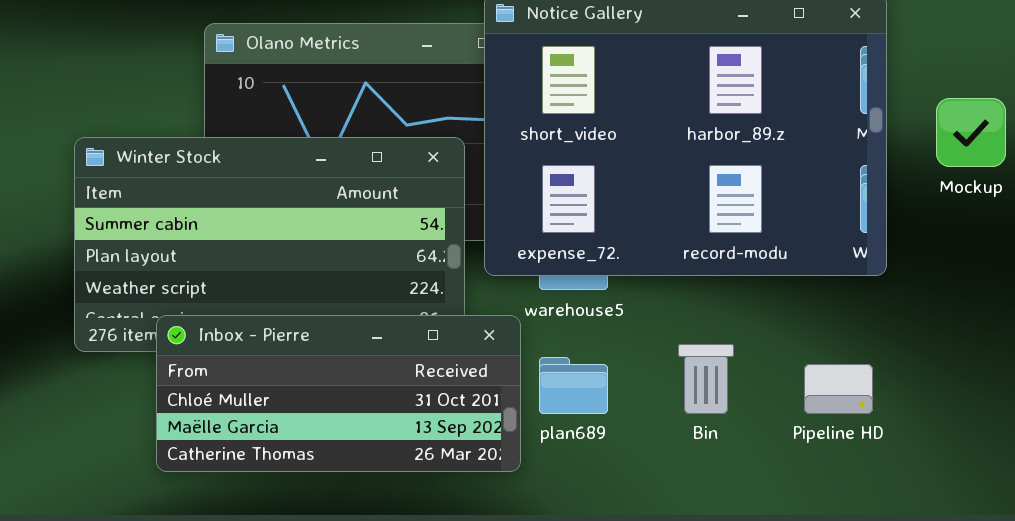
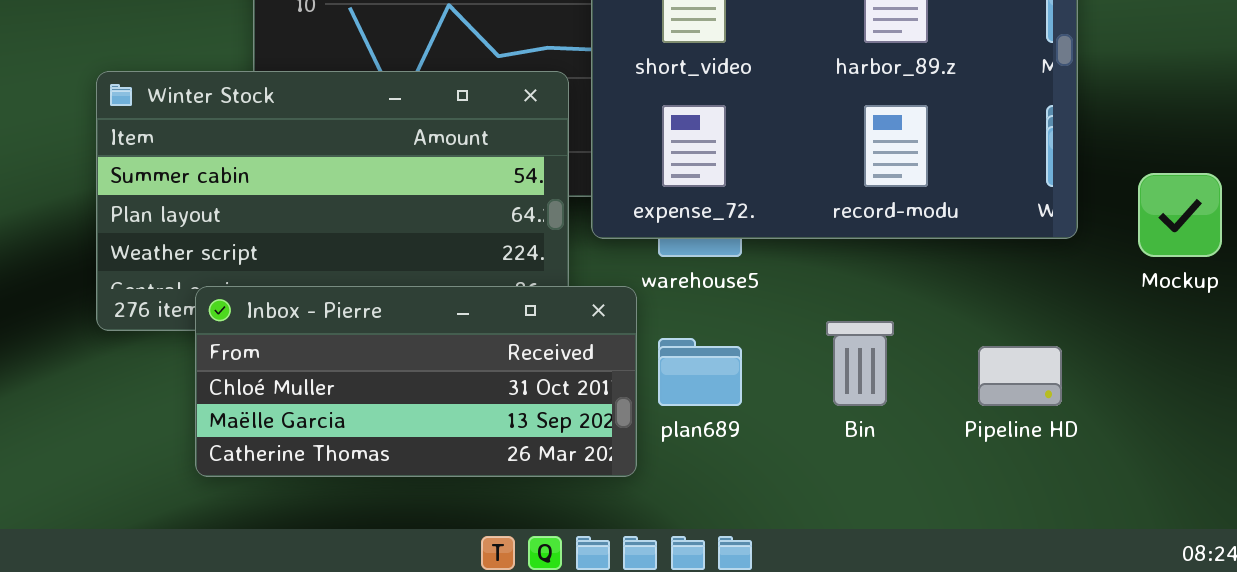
Mockup: [936,98,1006,167] -> [1138,173,1222,257], moved

